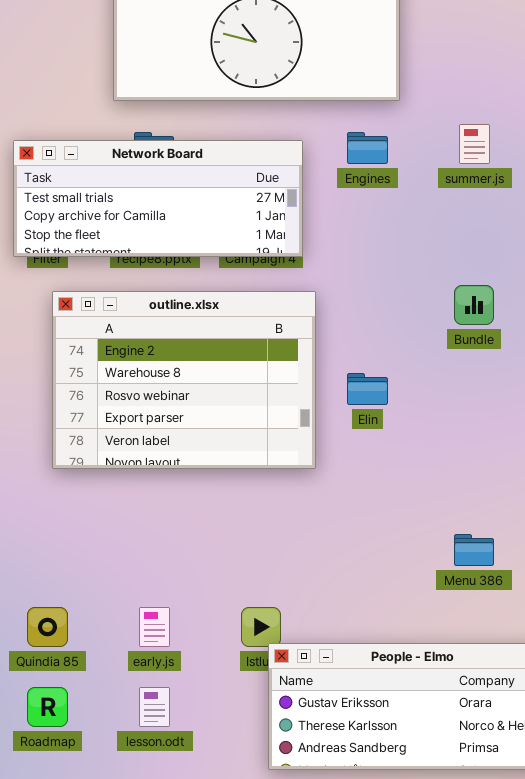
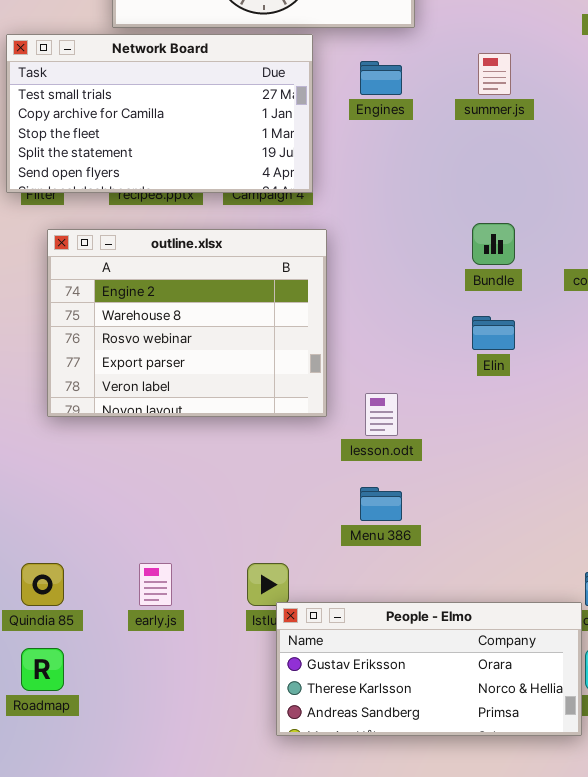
Network Board: [13,140,303,257] -> [6,34,313,193], resized
Elin: [347,373,388,405] -> [472,316,515,350], moved
Menu 386: [454,534,494,566] -> [360,487,402,521], moved
lesson.odt: [139,687,170,727] -> [365,393,398,436], moved

